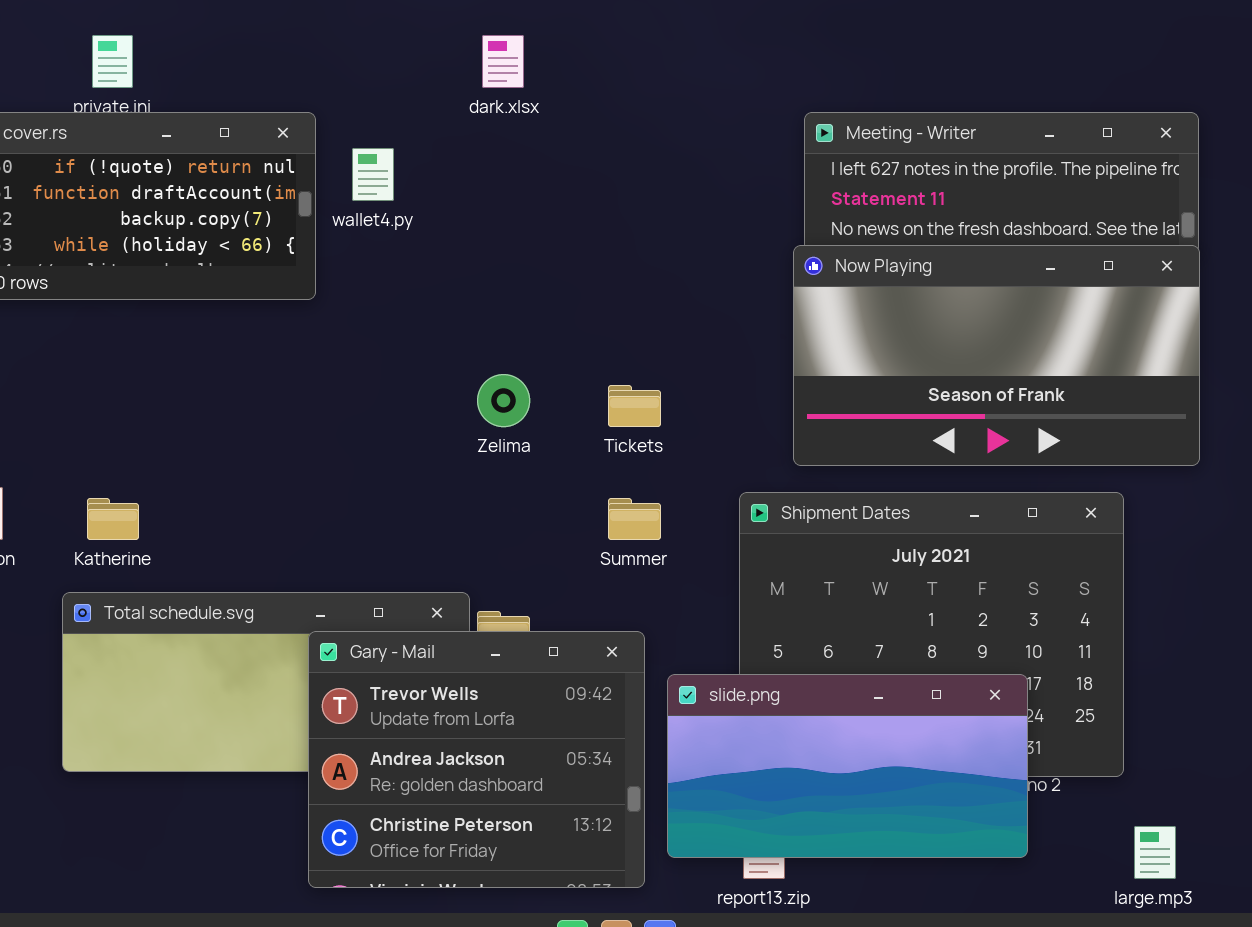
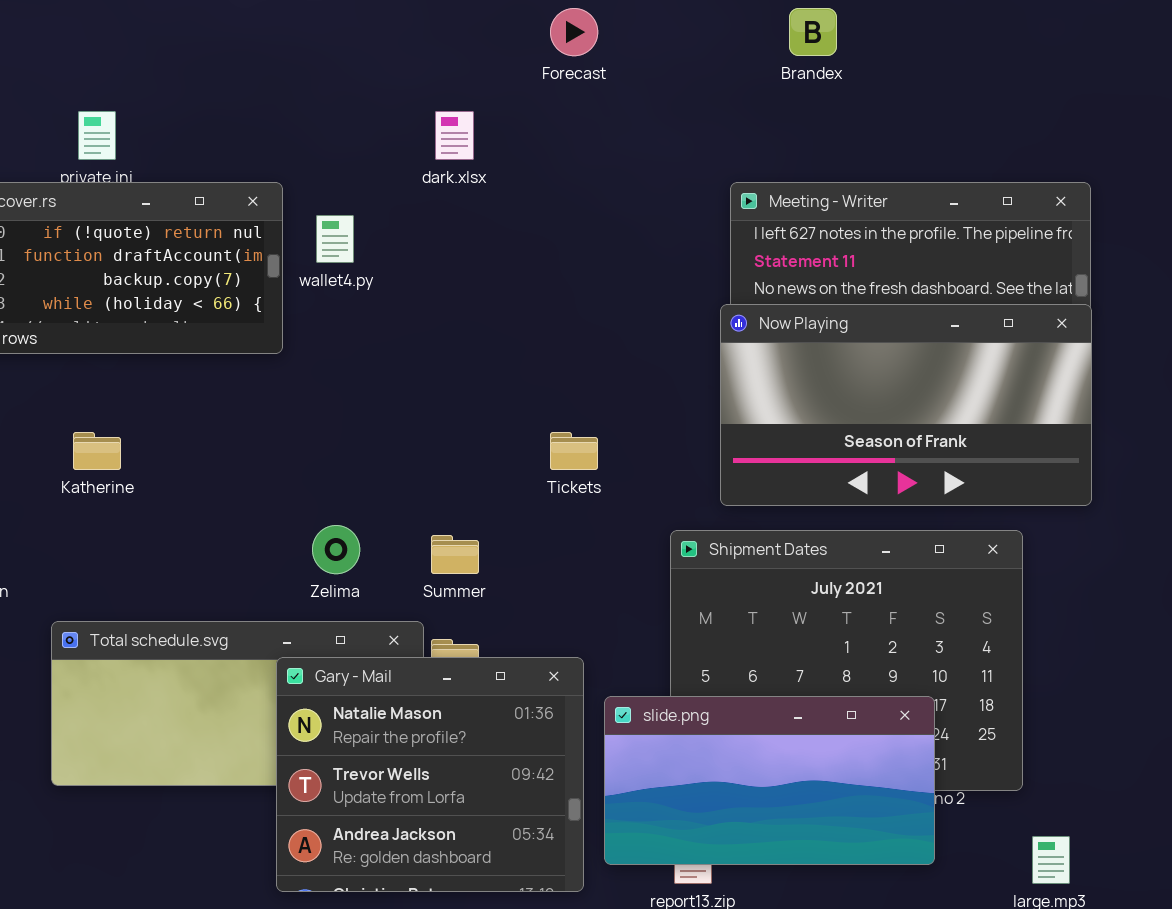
Zelima: [477,374,530,427] -> [312,525,360,574], moved
Katherine: [87,498,139,540] -> [73,432,121,470], moved
Summer: [608,498,661,540] -> [431,535,479,574], moved
Gary - Mail: [308,631,645,888] -> [276,657,584,892], scrolled up 1 row

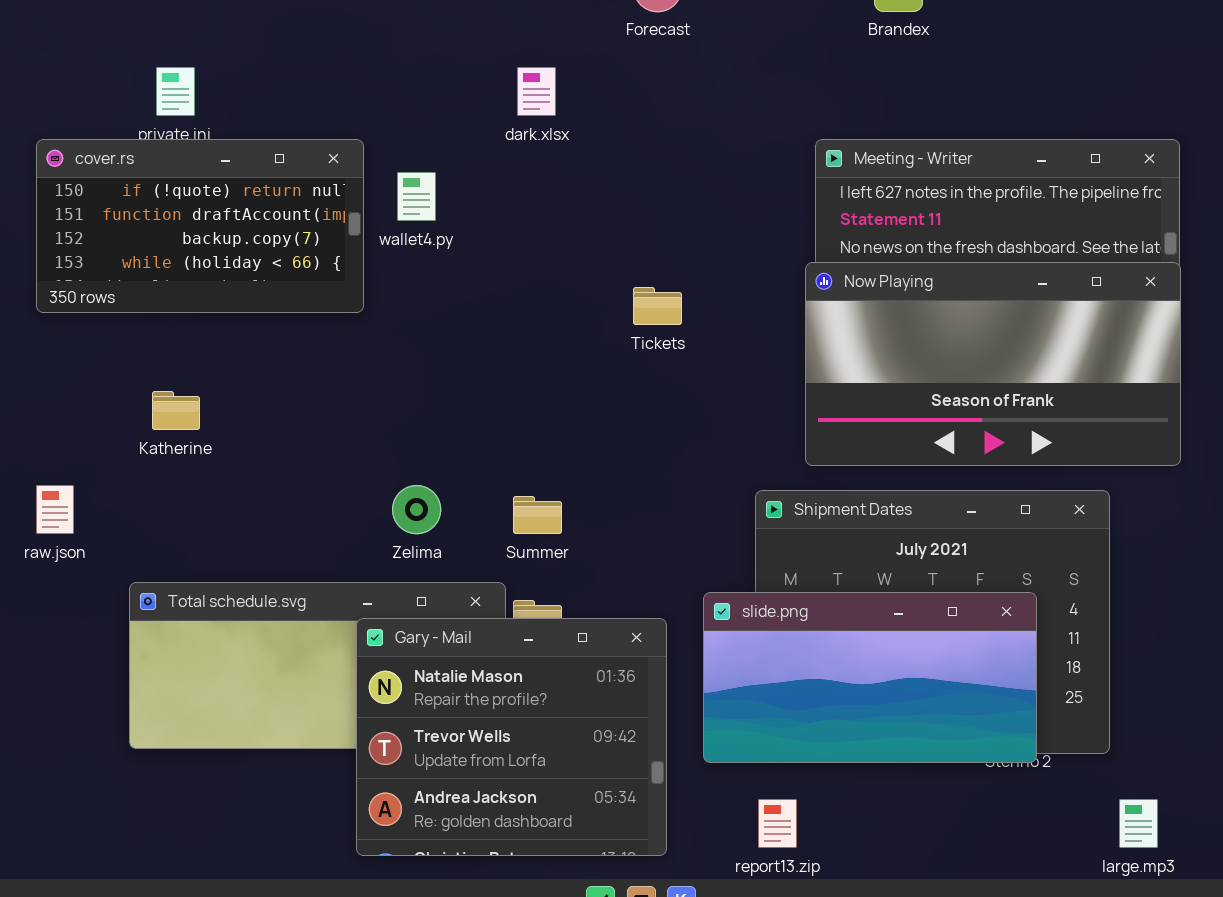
Tickets: [550,432,598,470] -> [633,287,682,325], moved
slide.png: [604,696,935,865] -> [703,592,1037,763], moved

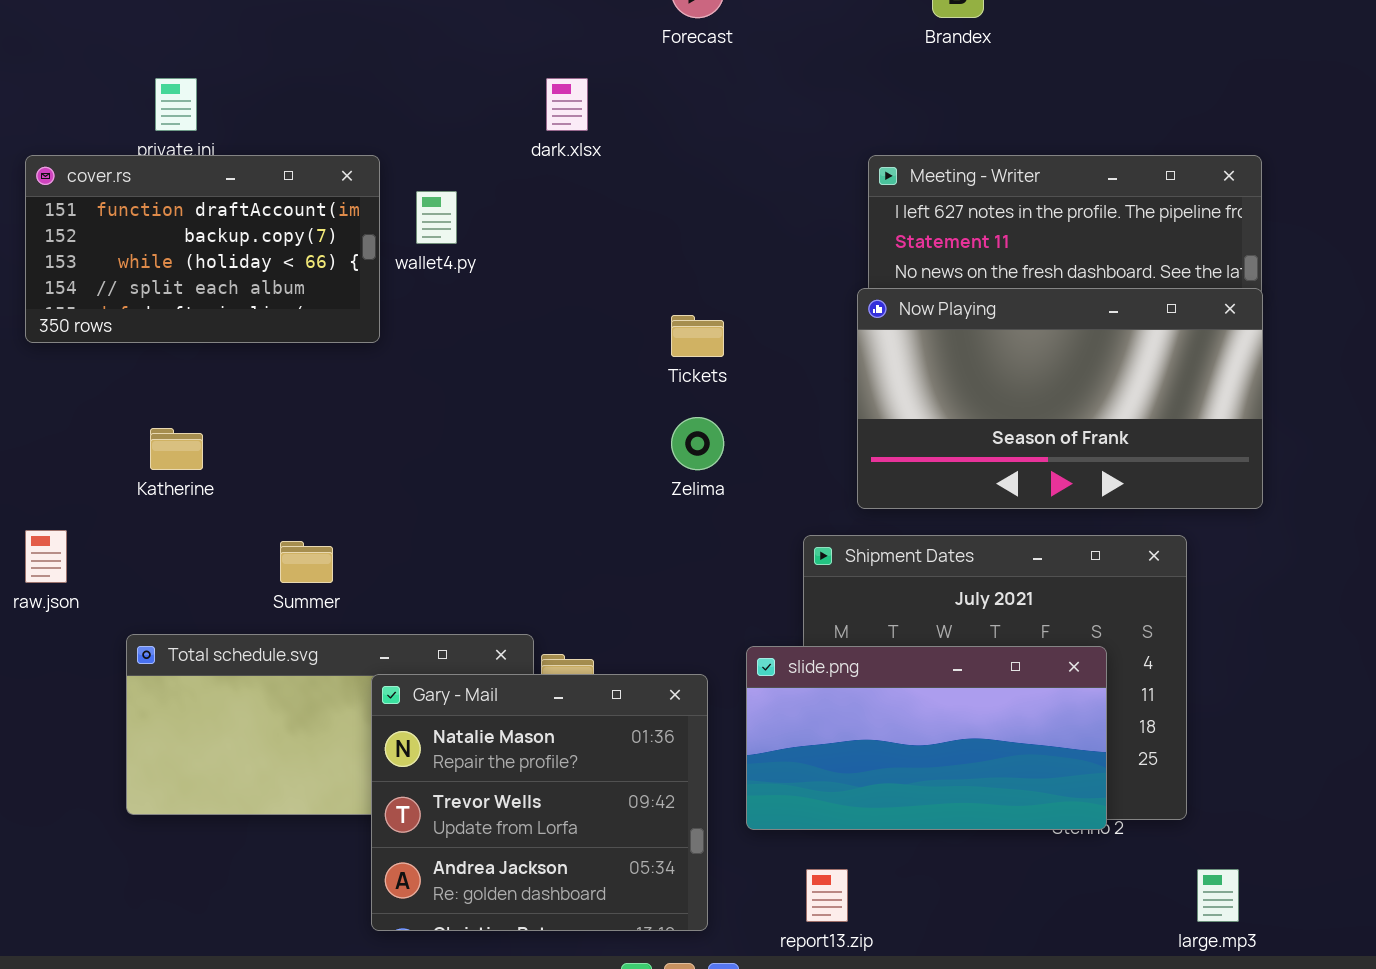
cover.rs: [36,139,364,313] -> [25,155,380,343], scrolled down 1 row
Zelima: [392,485,441,534] -> [671,417,724,470], moved
Summer: [513,496,562,534] -> [280,541,333,583], moved

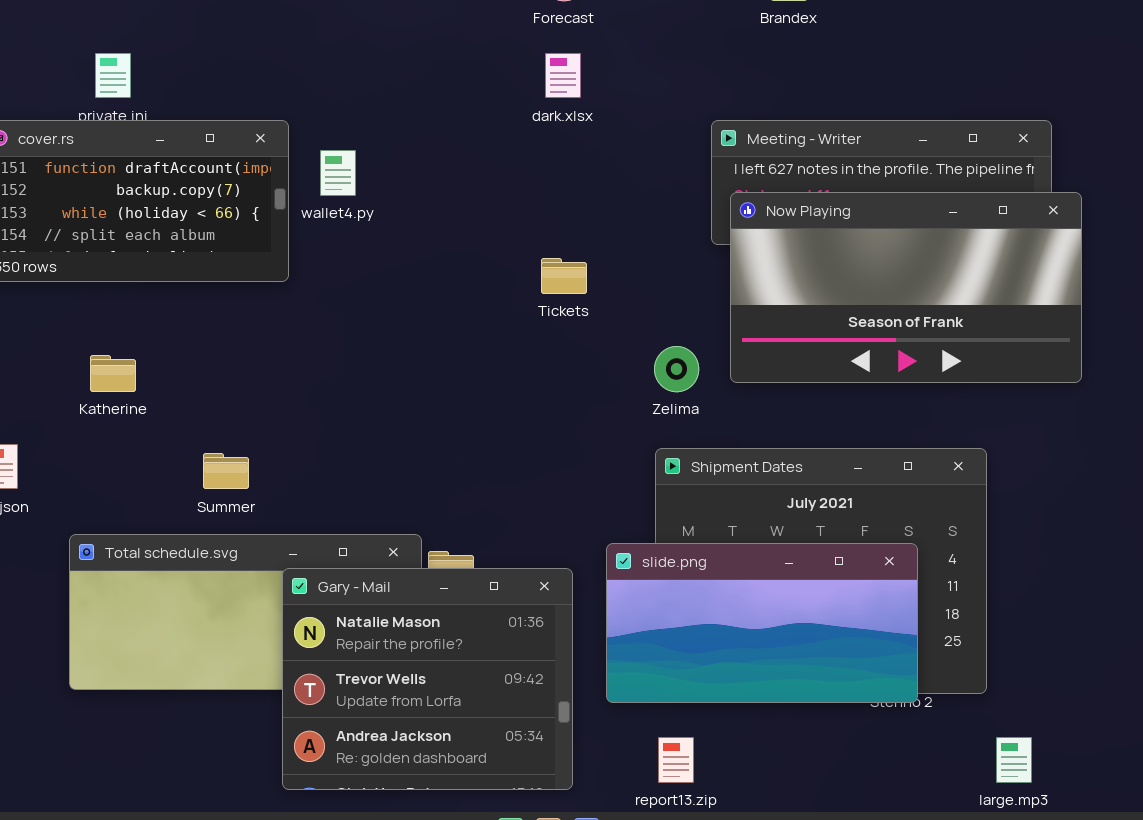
dark.xlsx: [546,78,588,131] -> [545,53,581,98], moved
Now Playing: [857,288,1263,509] -> [730,192,1082,383], moved
Zelima: [671,417,724,470] -> [654,346,699,392], moved

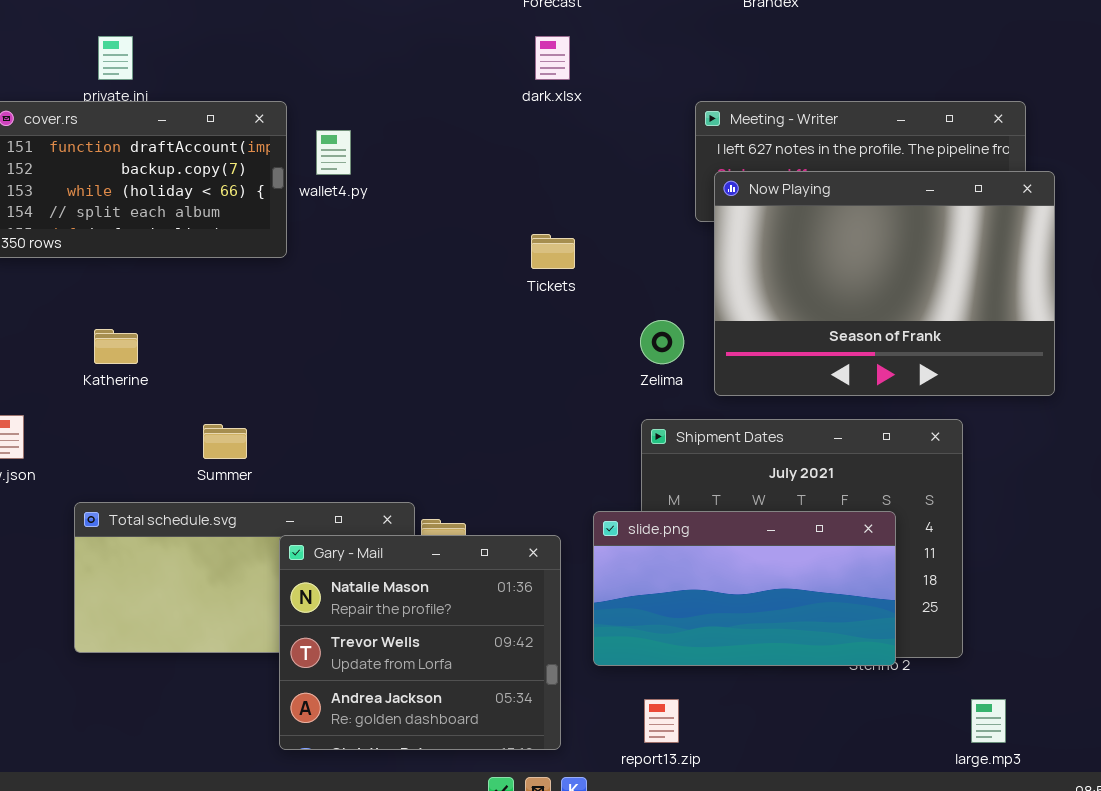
Now Playing: [730,192,1082,383] -> [714,171,1055,396], resized

